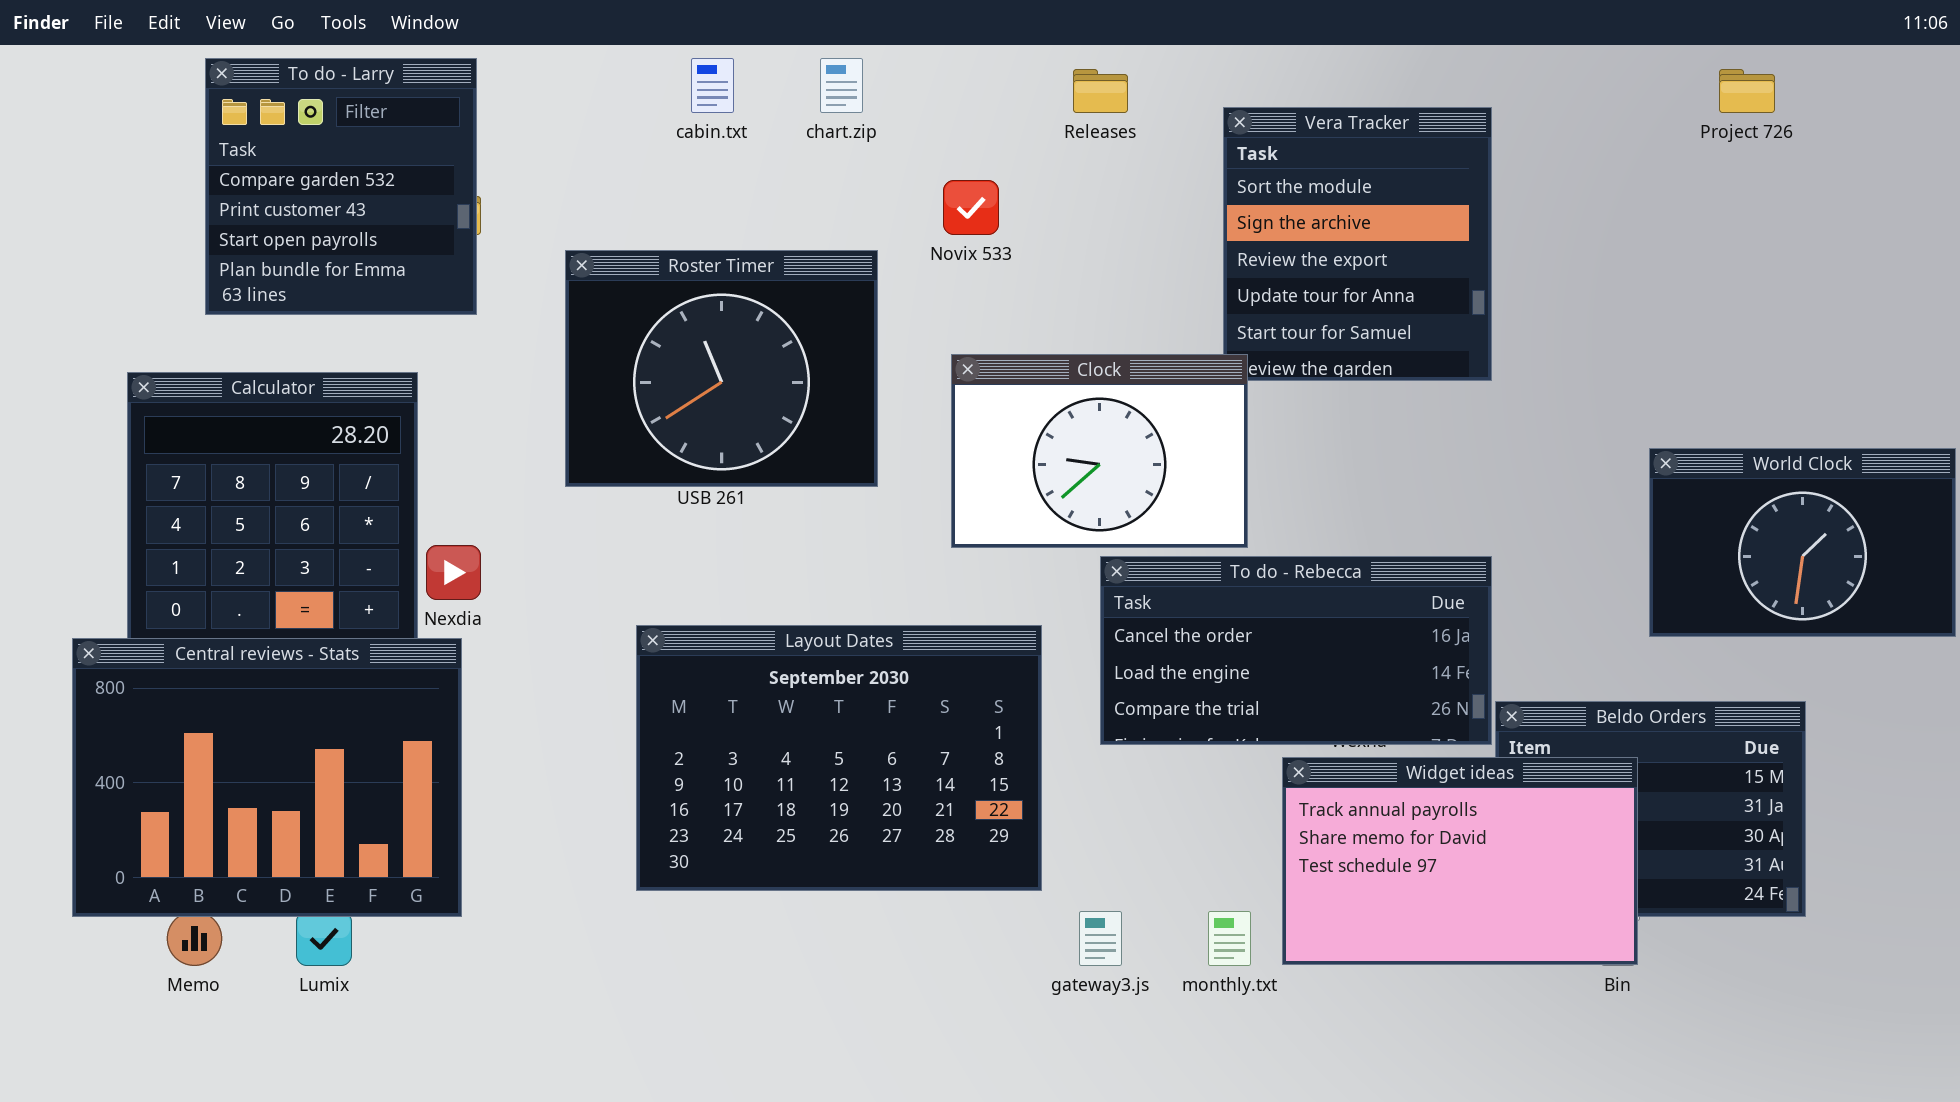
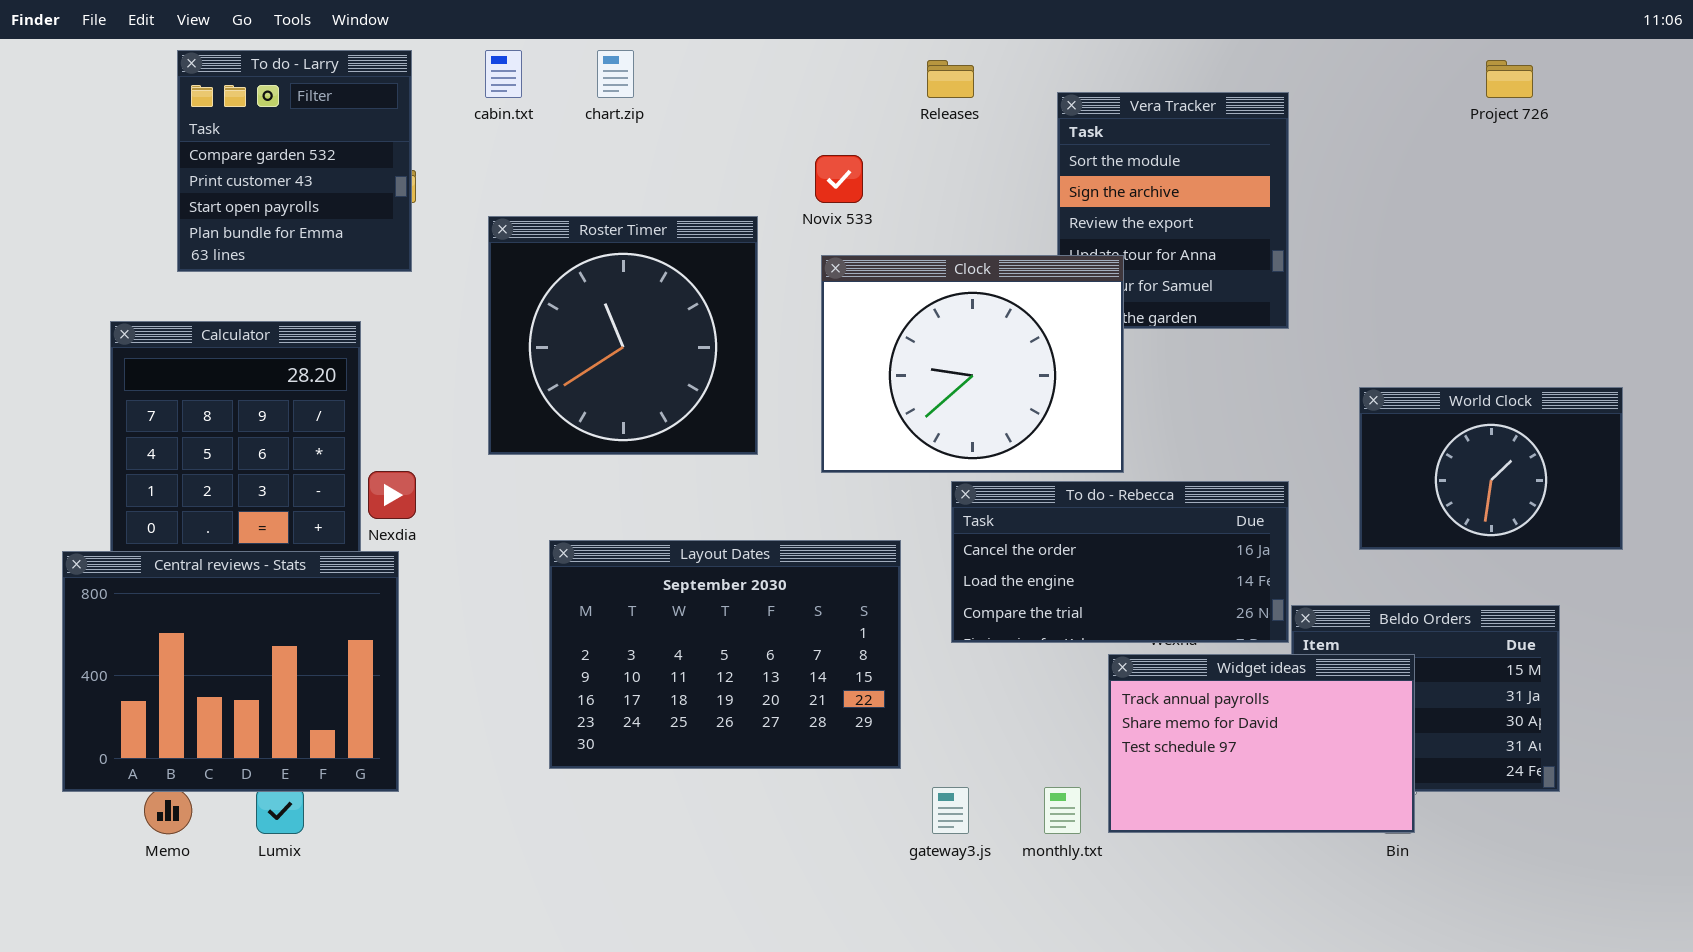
cabin.txt: [691,58,734,113] -> [485,50,522,98], moved
chart.zip: [820,58,863,113] -> [597,50,634,98], moved
Roster Timer: [565,250,878,487] -> [488,216,758,455], resized
Clock: [951,354,1248,548] -> [821,255,1124,473], resized
World Clock: [1649,448,1956,637] -> [1359,387,1623,550], moved

